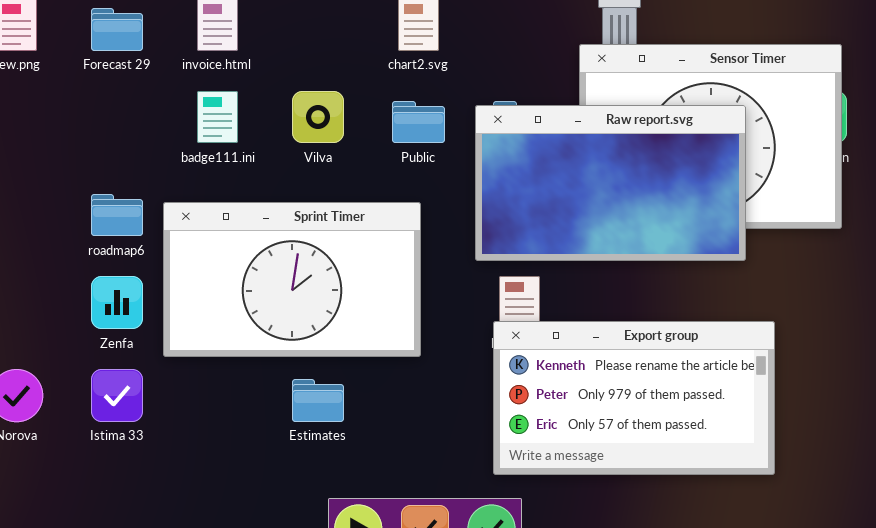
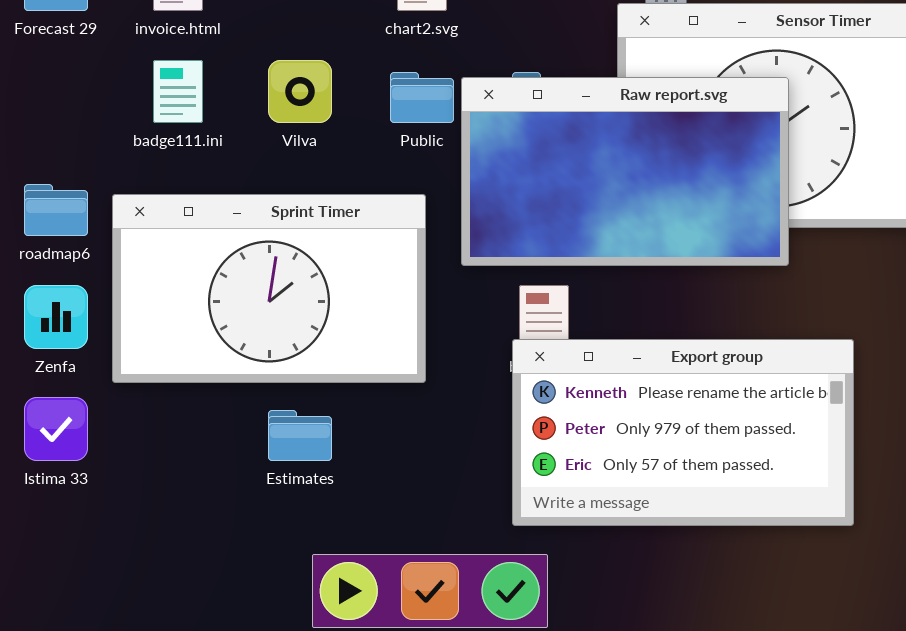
Raw report.svg: [475,105,746,261] -> [461,77,789,266], moved

